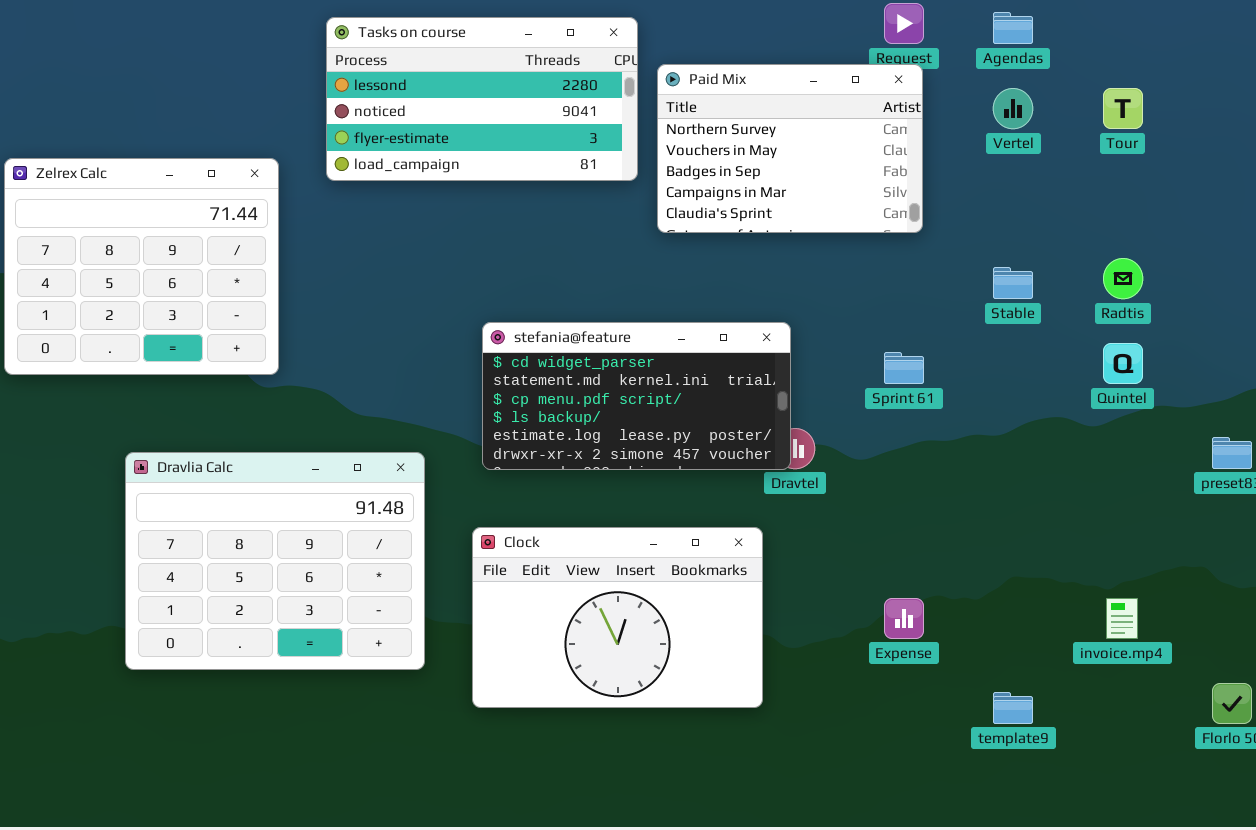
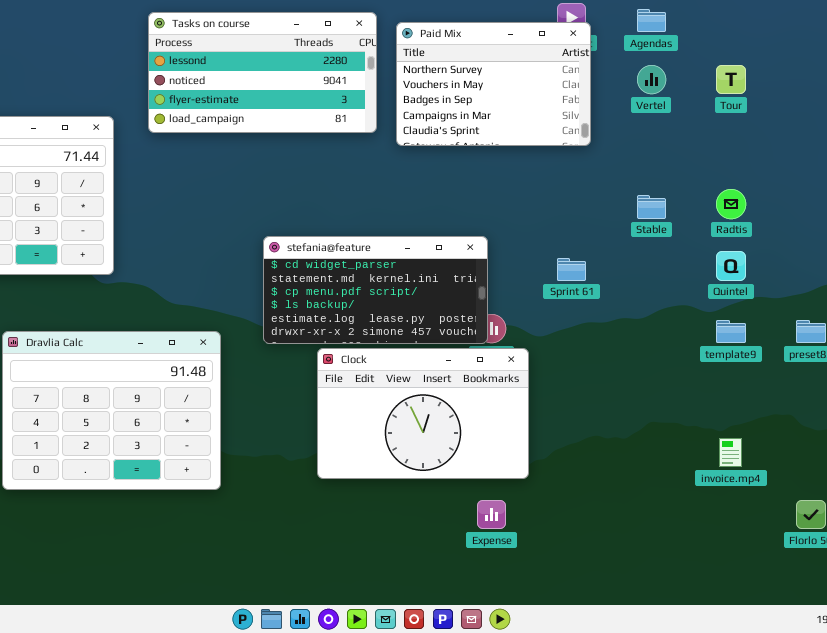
Paid Mix: [657,64,923,233] -> [396,22,591,146], moved
Clock: [472,527,763,708] -> [317,348,529,479], moved
Expense: [884,598,924,639] -> [477,500,506,529], moved
template9: [993,692,1033,724] -> [716,320,746,343], moved

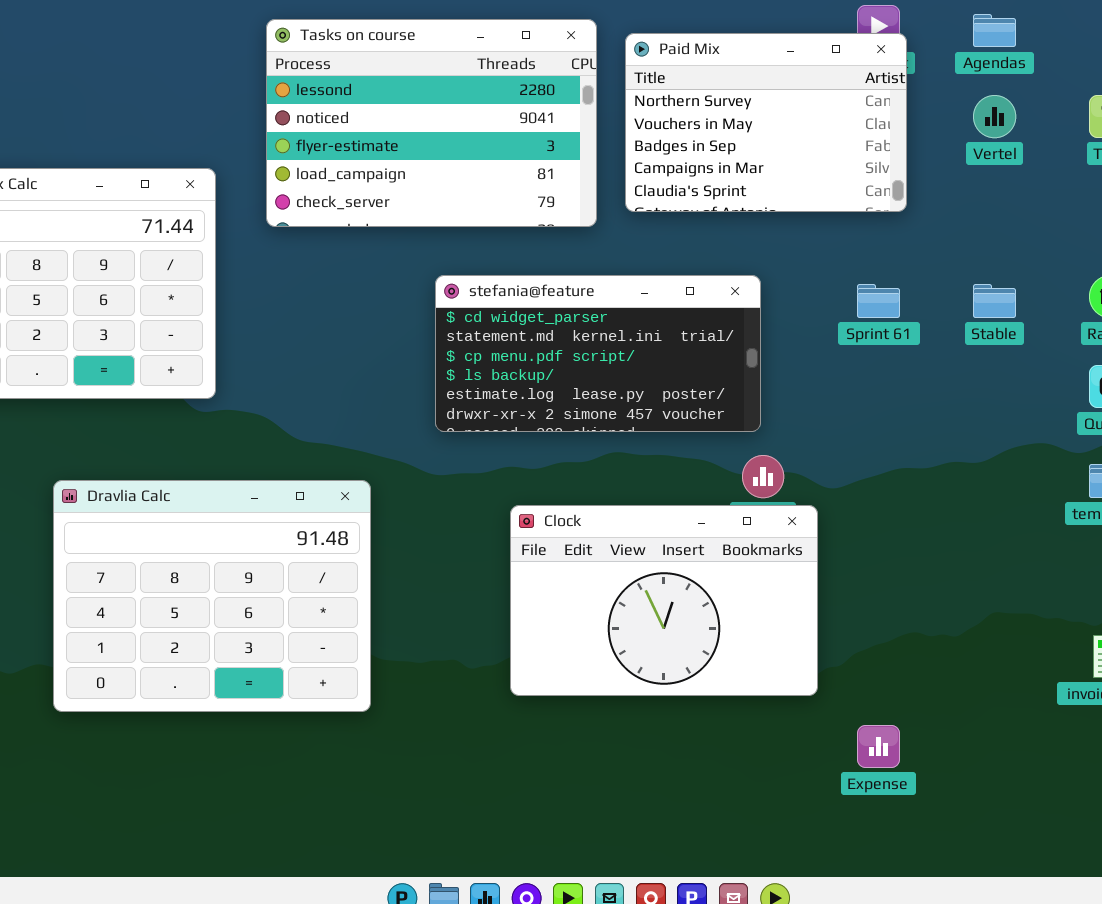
Tasks on course: [148,12,377,133] -> [266,19,597,227], resized
stefania@feature: [263,236,488,344] -> [435,275,761,432], moved
Sprint 61: [557,258,586,281] -> [857,284,900,318], moved
Expense: [477,500,506,529] -> [857,725,900,768], moved

